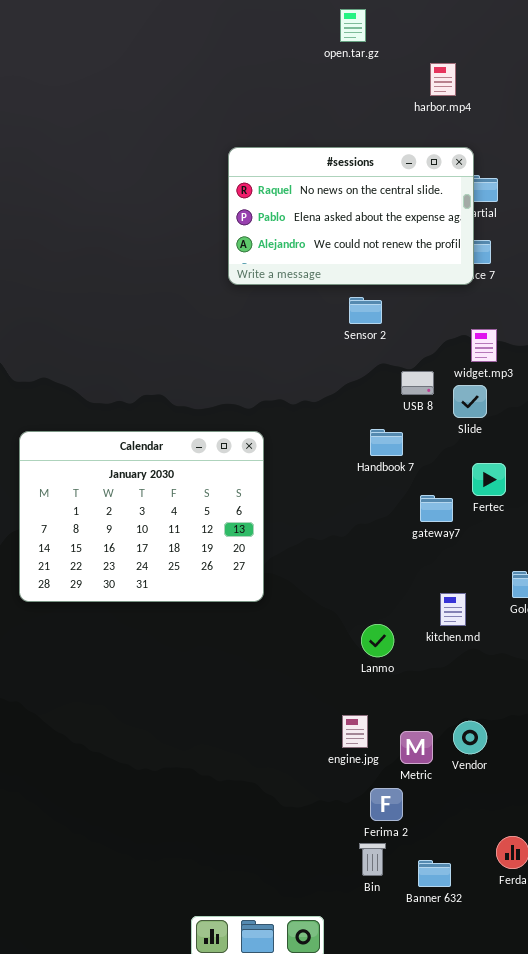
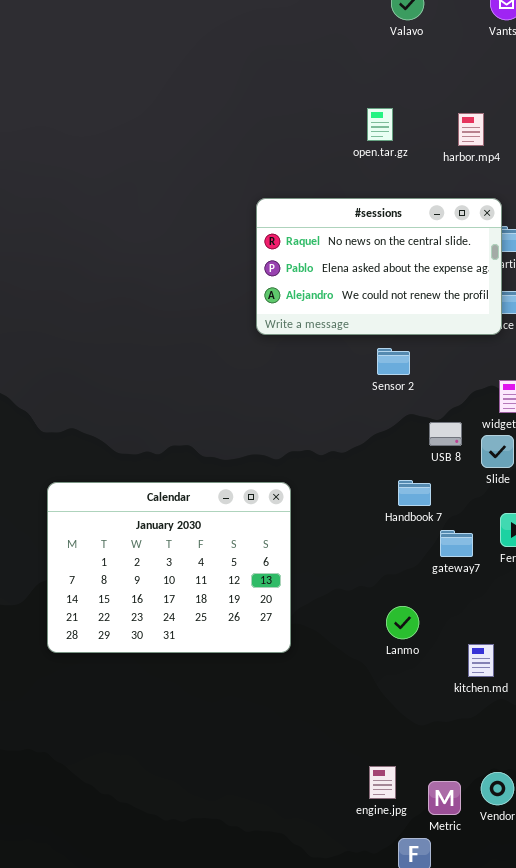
open.tar.gz: [340,9,366,42] -> [367,108,393,141], moved
gateway7: [420,495,453,522] -> [440,530,473,557], moved
Lanmo: [361,624,394,657] -> [386,606,419,639], moved

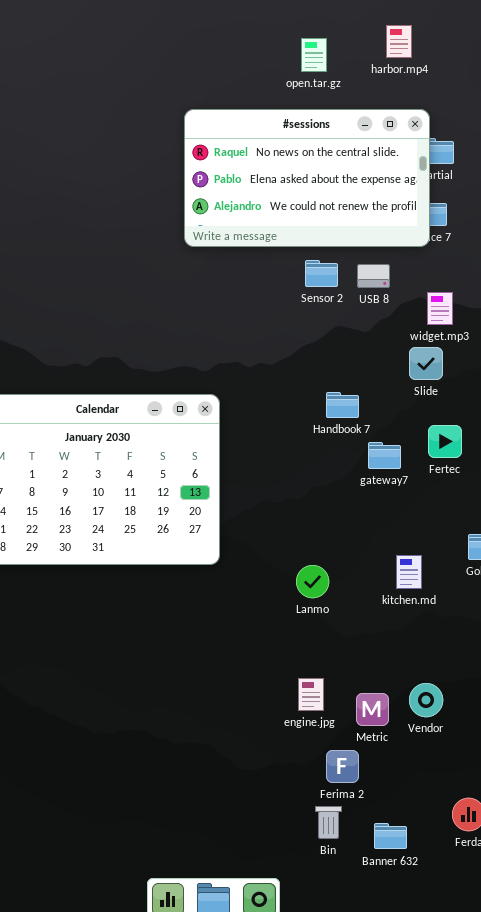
open.tar.gz: [367,108,393,141] -> [301,38,327,72], moved
USB 8: [429,422,462,446] -> [357,264,390,288], moved
Lanmo: [386,606,419,639] -> [296,565,329,598], moved

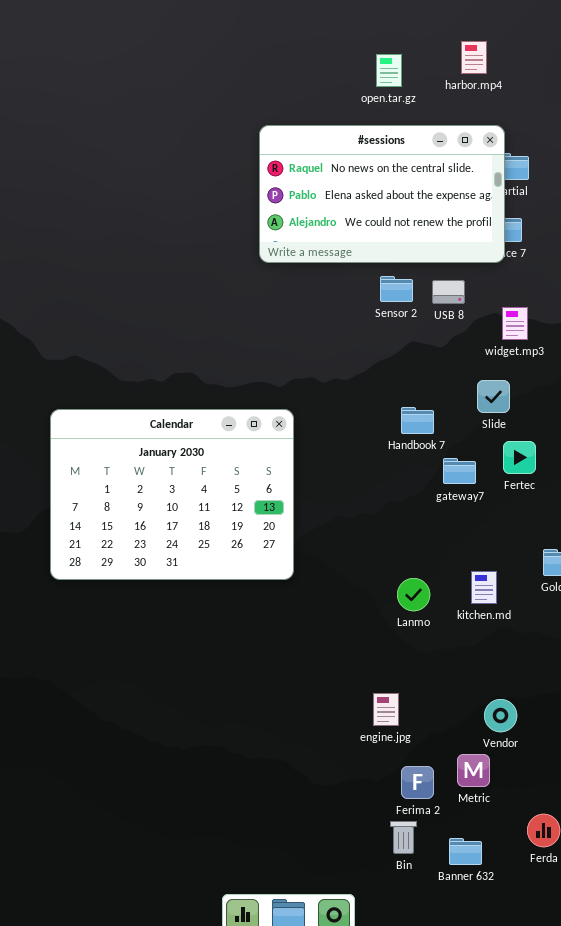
Slide: [409,347,443,380] -> [477,380,510,413], moved
Lanmo: [296,565,329,598] -> [397,578,430,611], moved
Metric: [356,693,389,726] -> [457,754,490,787], moved

